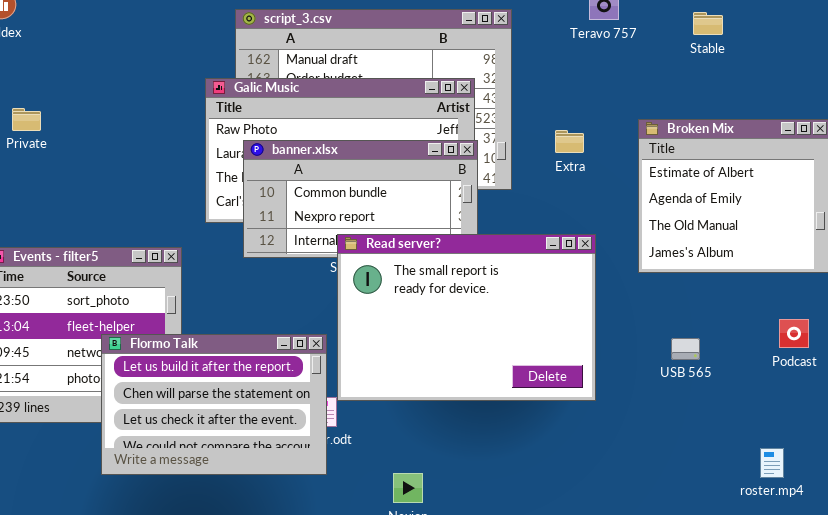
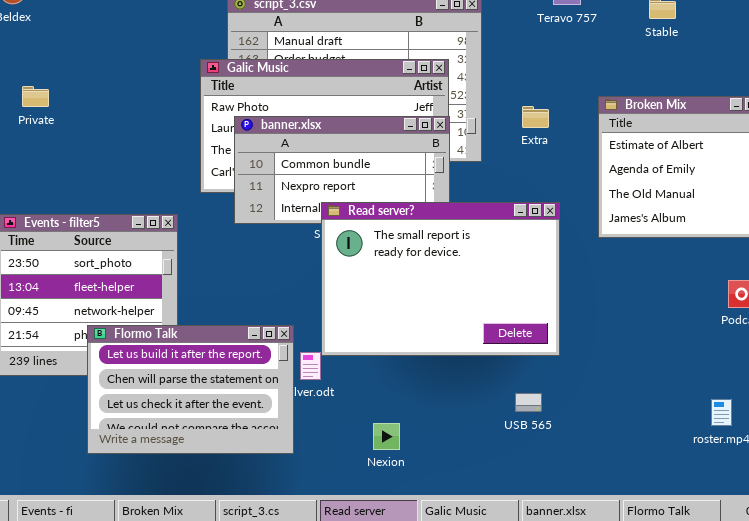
Flormo Talk: [101,334,327,475] -> [87,325,294,454], moved
USB 565: [671,338,700,360] -> [515,393,542,412], moved

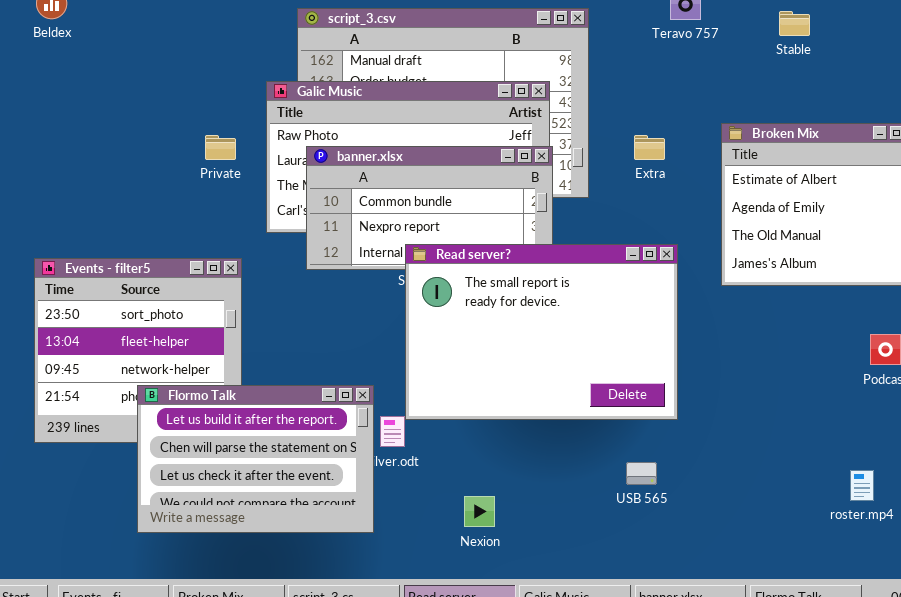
Private: [22,86,49,107] -> [205,135,236,160], moved

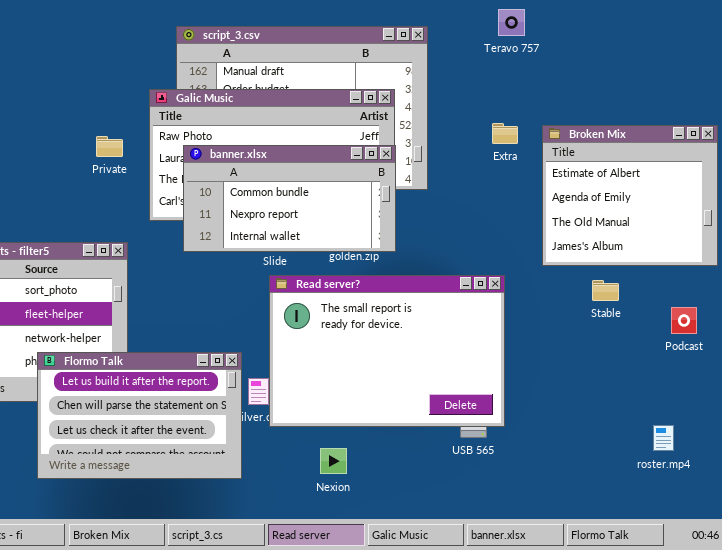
Stable: [779,11,810,36] -> [592,280,619,301], moved
Extra: [634,135,665,160] -> [492,123,518,144], moved
Read server?: [405,244,678,420] -> [269,275,505,427], moved

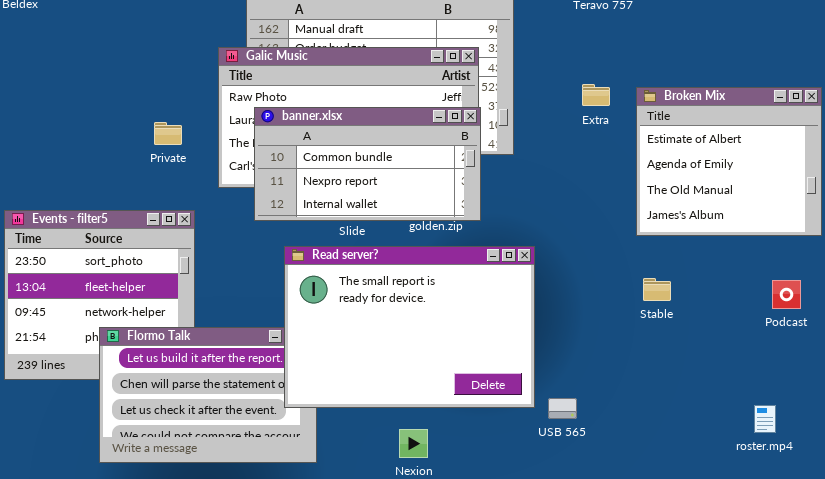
Private: [96,136,123,157] -> [154,122,182,145], moved
Read server?: [269,275,505,427] -> [284,246,535,408], moved
Stable: [592,280,619,301] -> [643,278,671,301], moved

